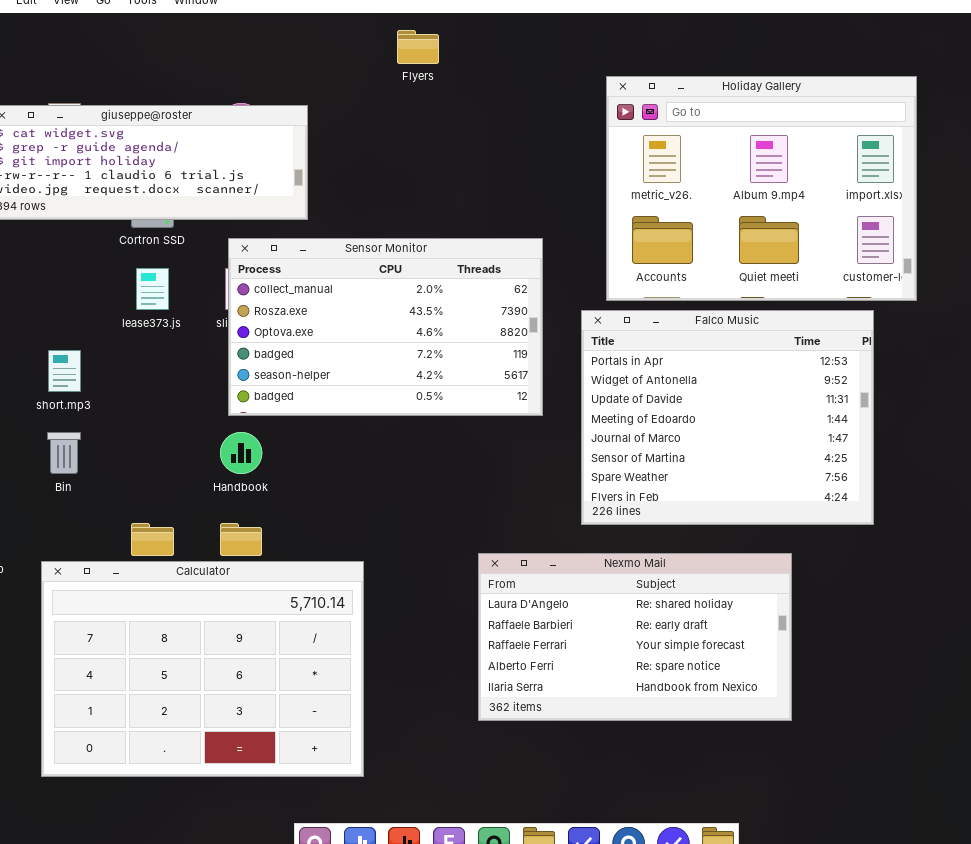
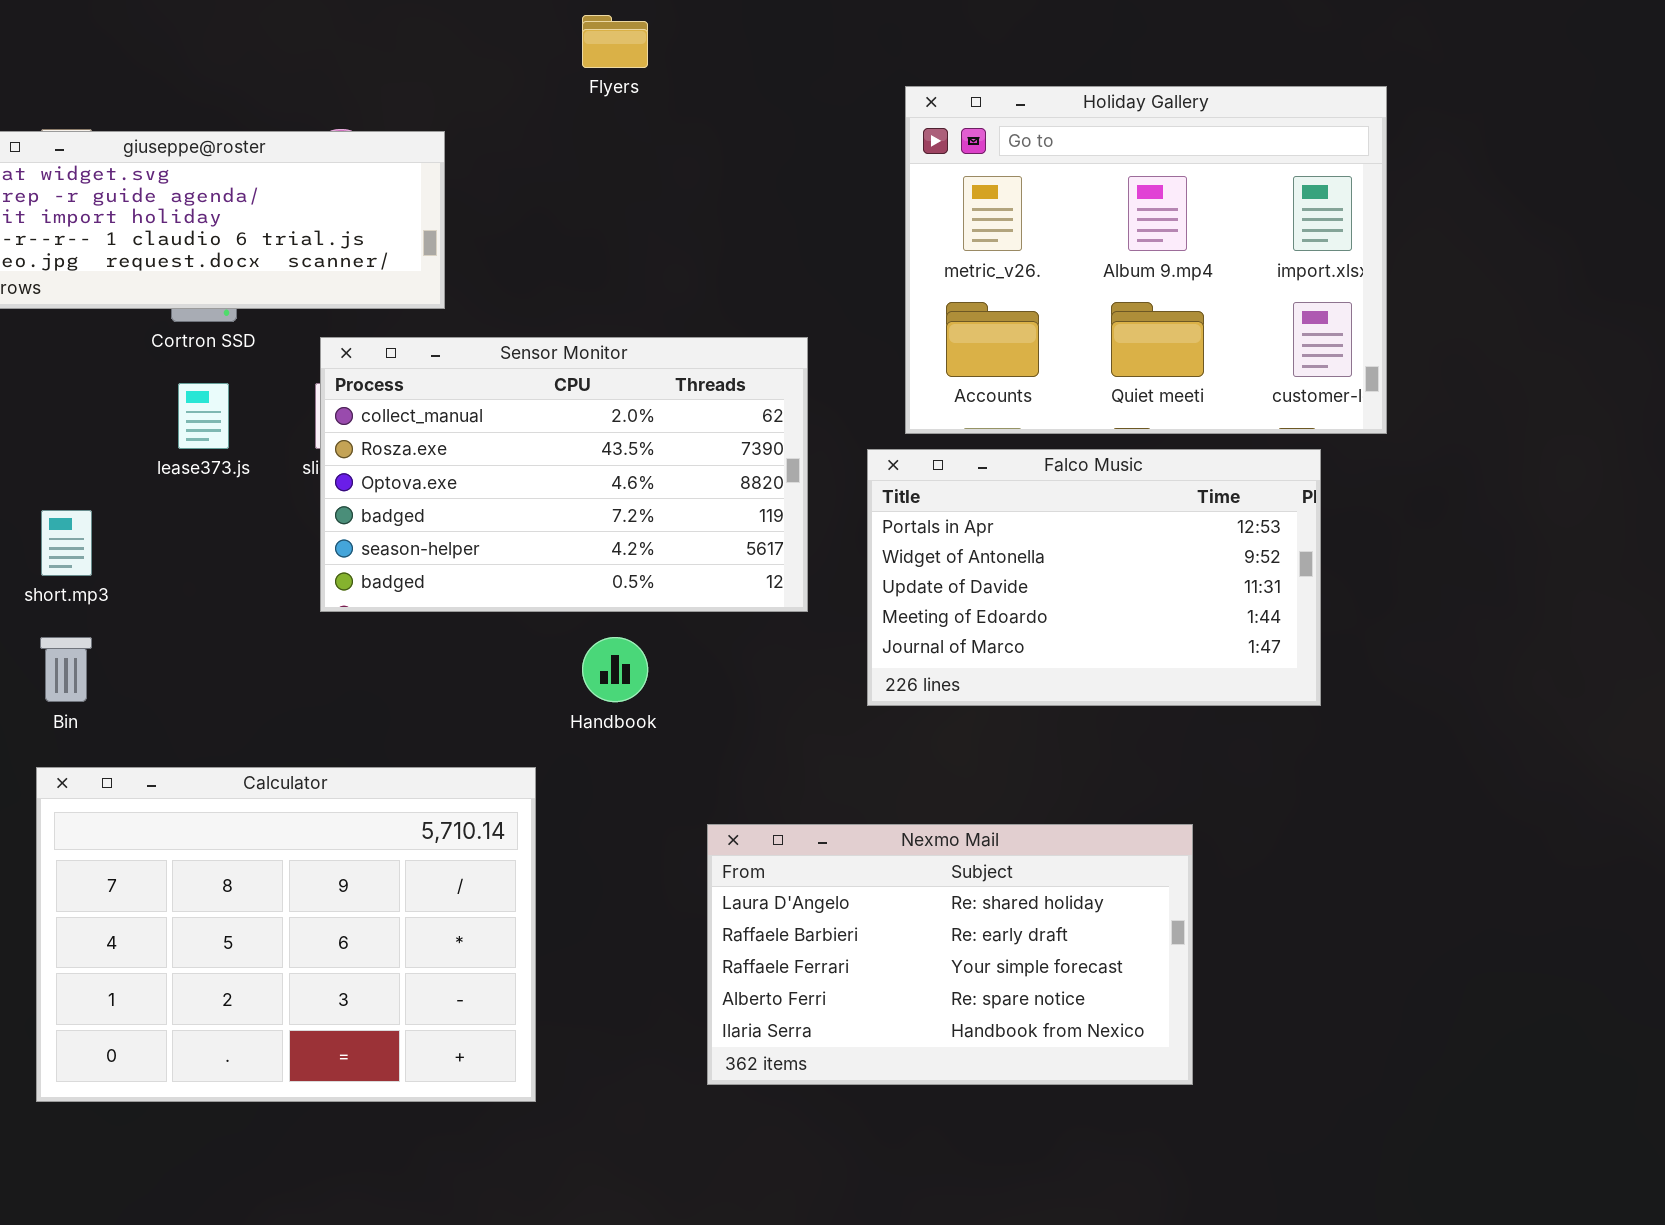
Falco Music: [581,310,874,525] -> [867,449,1321,706], resized
Handbook: [220,432,262,474] -> [582,637,648,702], moved
Calculator: [41,561,364,777] -> [36,767,536,1102], moved

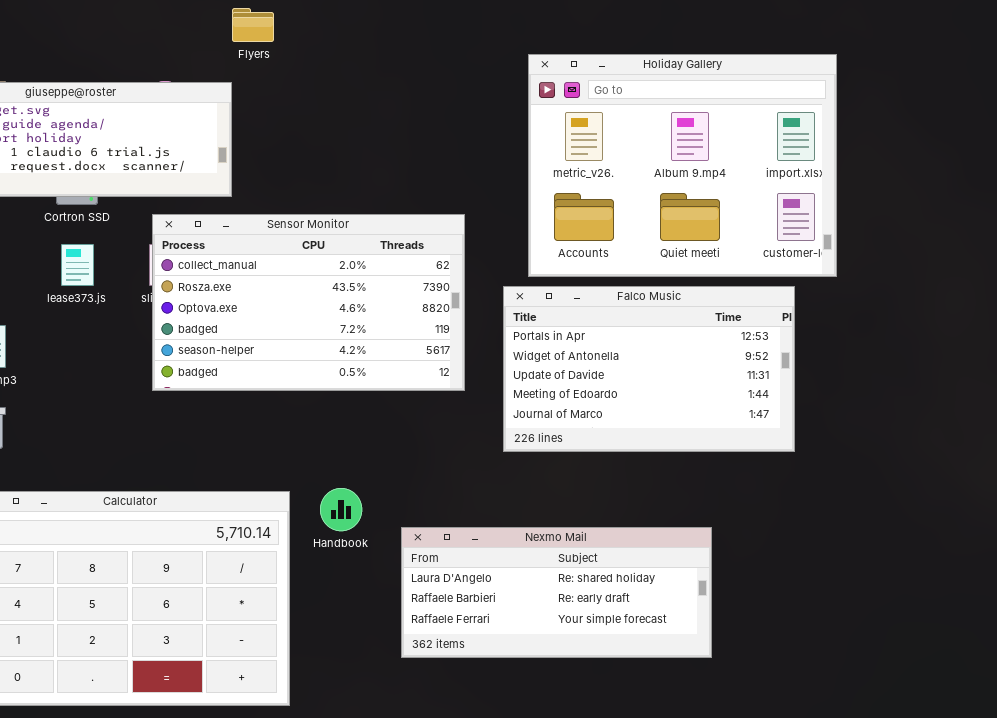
Flyers: [582,15,648,68] -> [232,8,274,42], moved
Handbook: [582,637,648,702] -> [320,488,362,531], moved
Nexmo Mail: [707,824,1193,1085] -> [401,527,712,658], resized

